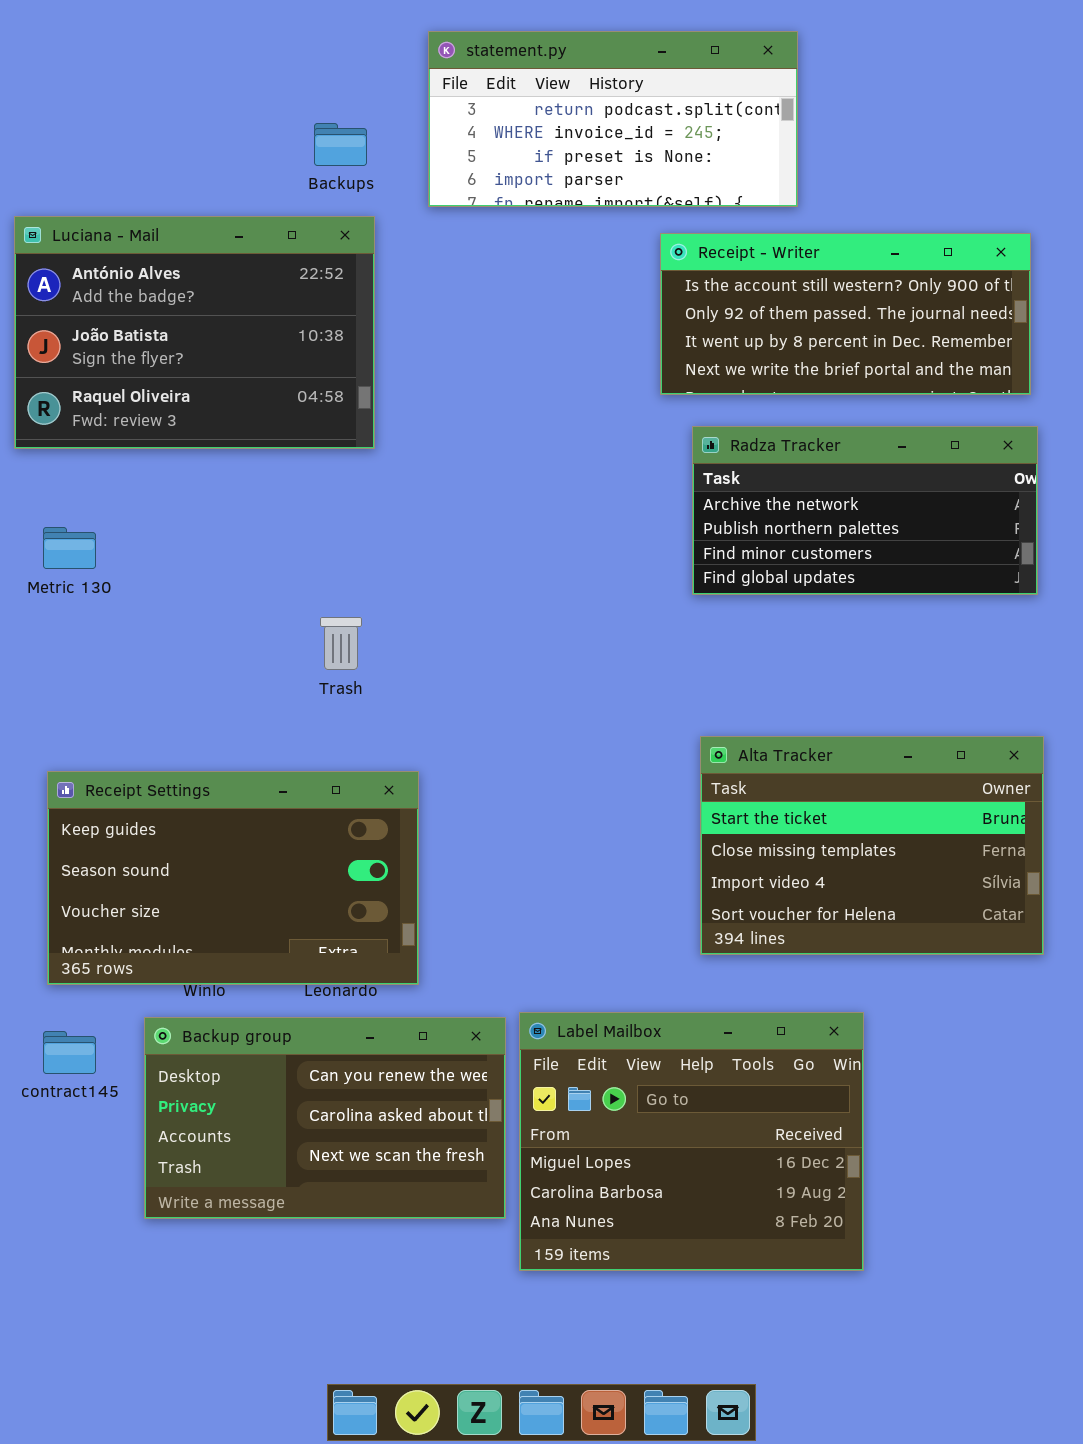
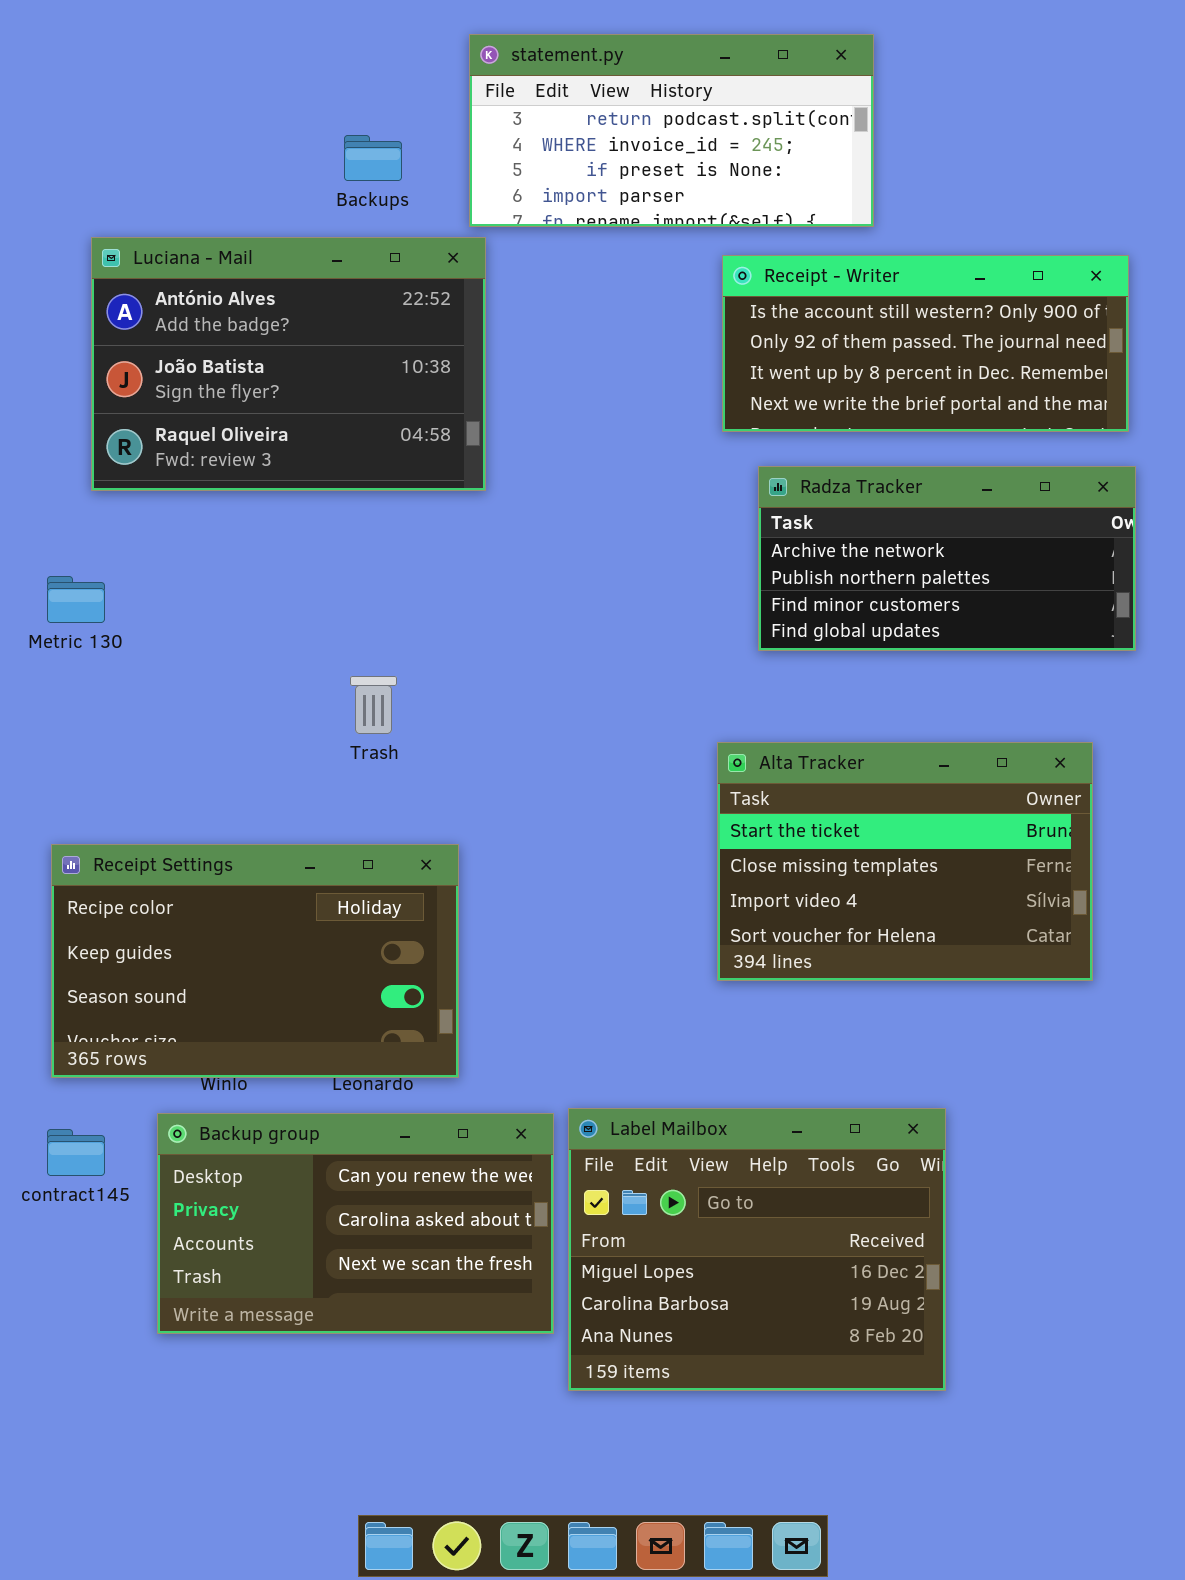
Luciana - Mail: [14,216,375,449] -> [91,237,486,491], moved
Alta Tracker: [700,736,1044,955] -> [717,742,1093,981], moved
Receipt Settings: [47,771,419,985] -> [51,844,459,1078], scrolled up 1 row

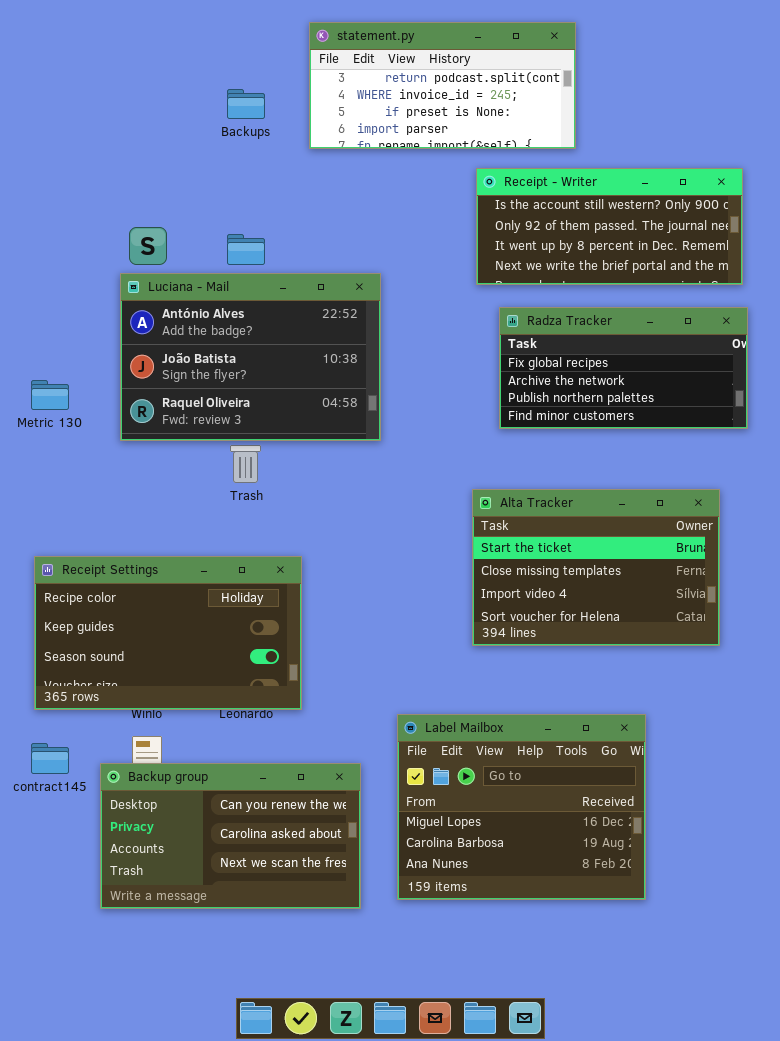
Luciana - Mail: [91,237,486,491] -> [120,273,381,441], moved
Radza Tracker: [758,466,1136,651] -> [499,307,748,429], scrolled up 1 row
Label Mailbox: [568,1108,946,1391] -> [397,714,646,900], moved
Backup group: [157,1113,554,1334] -> [100,763,361,909], moved

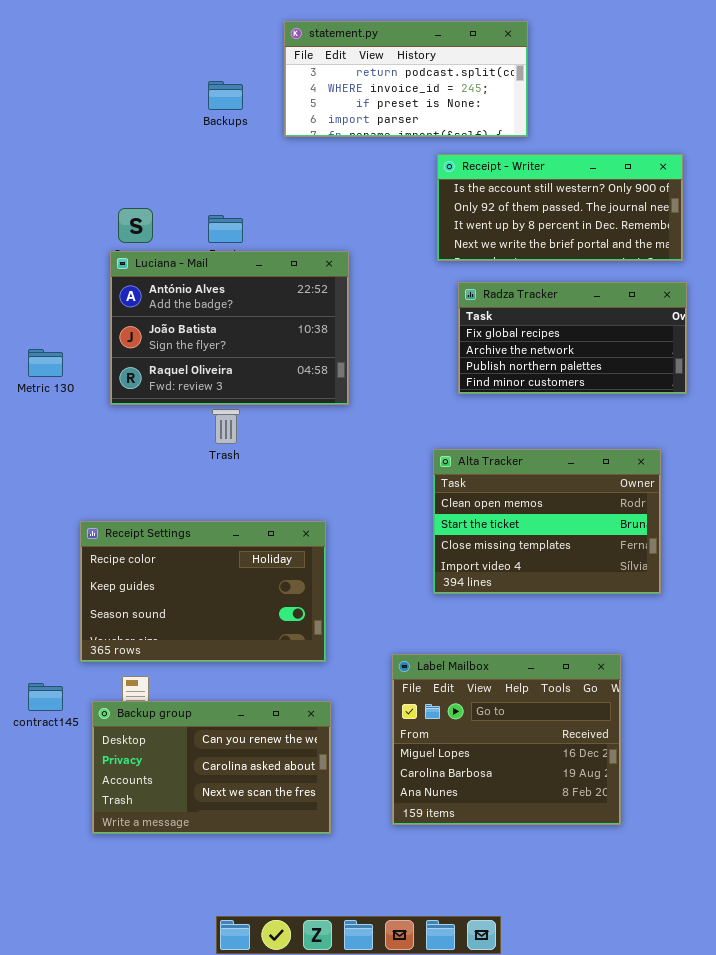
Alta Tracker: [472,489,720,646] -> [433,449,661,594], scrolled up 1 row
Receipt Settings: [34,556,302,710] -> [80,521,326,662], moved
Label Mailbox: [397,714,646,900] -> [392,654,621,825], moved

